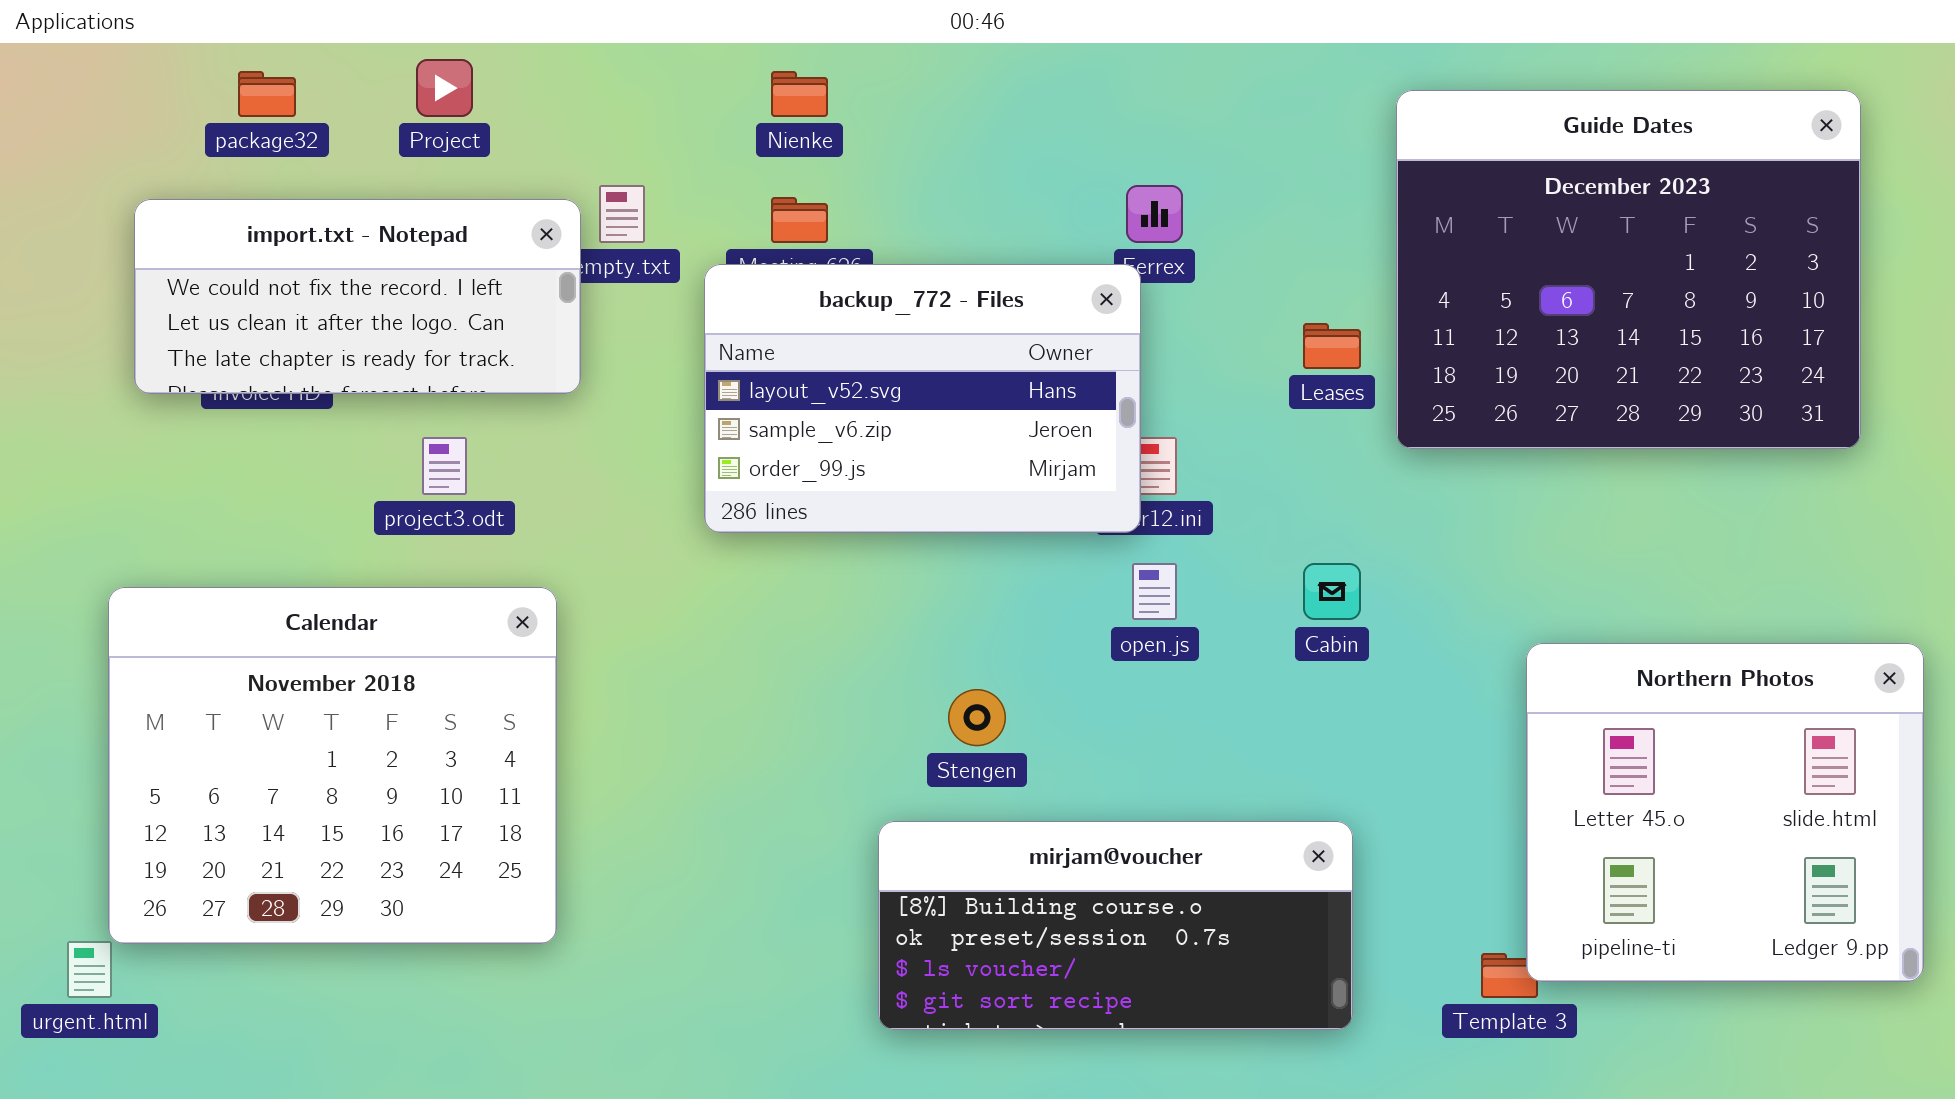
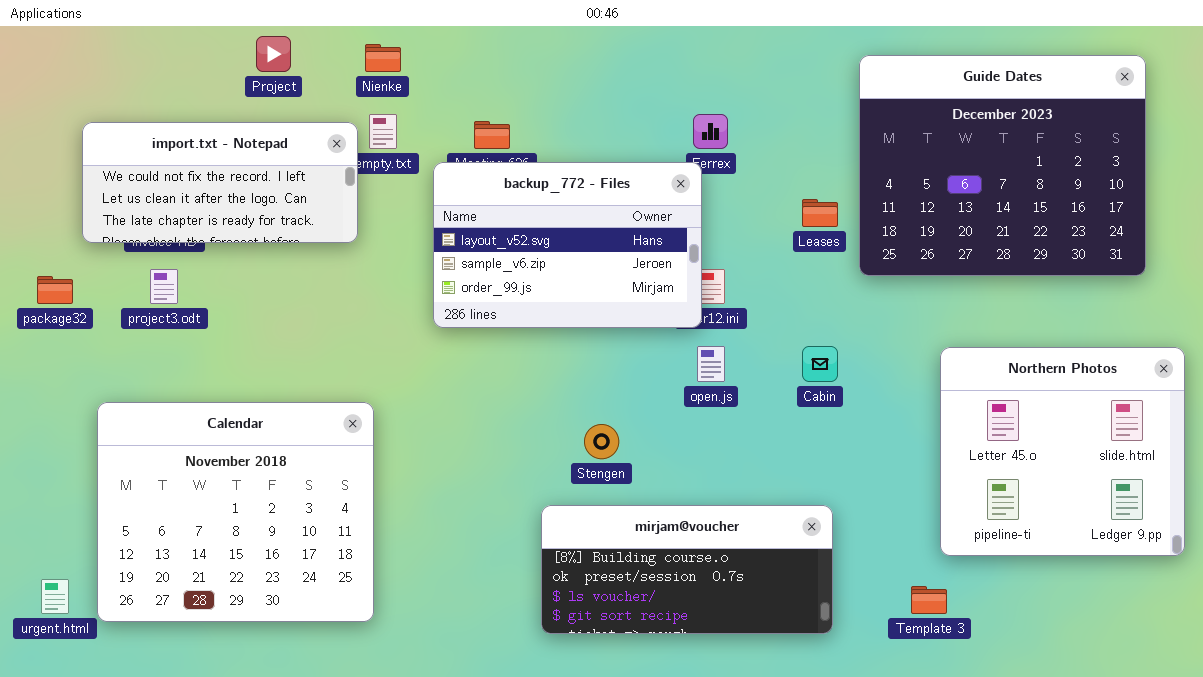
package32: [238,71,296,117] -> [37,276,73,304], moved
Nienke: [771,71,828,117] -> [365,44,401,72], moved
project3.odt: [422,437,467,495] -> [150,269,178,304], moved
Calendar: [108,587,557,944] -> [97,402,374,622], moved
Northern Photos: [1526,643,1924,982] -> [940,347,1185,556], moved

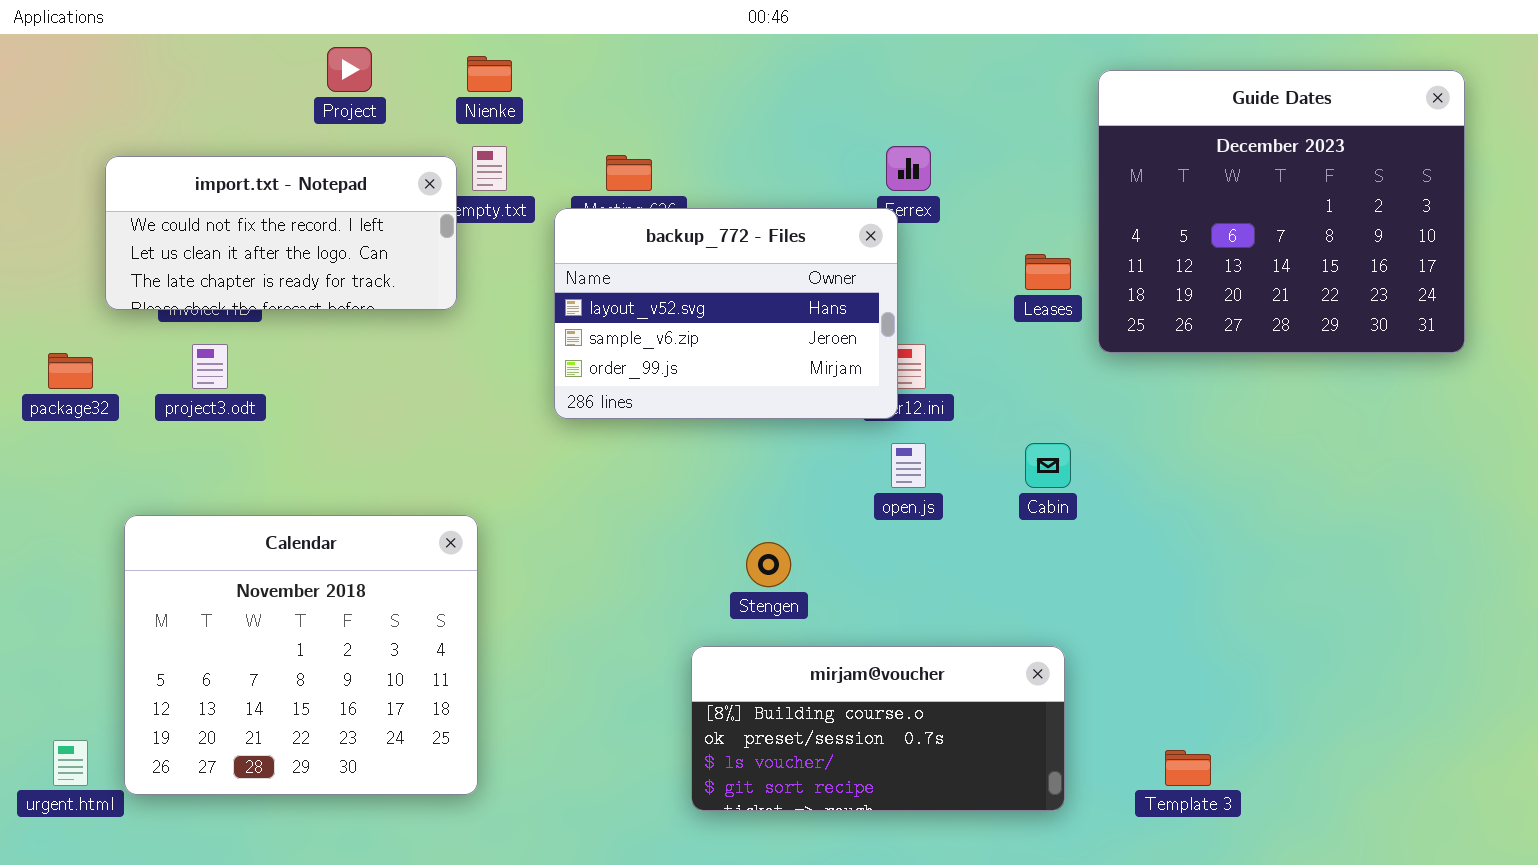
Northern Photos: [940,347,1185,556] -> none, closed

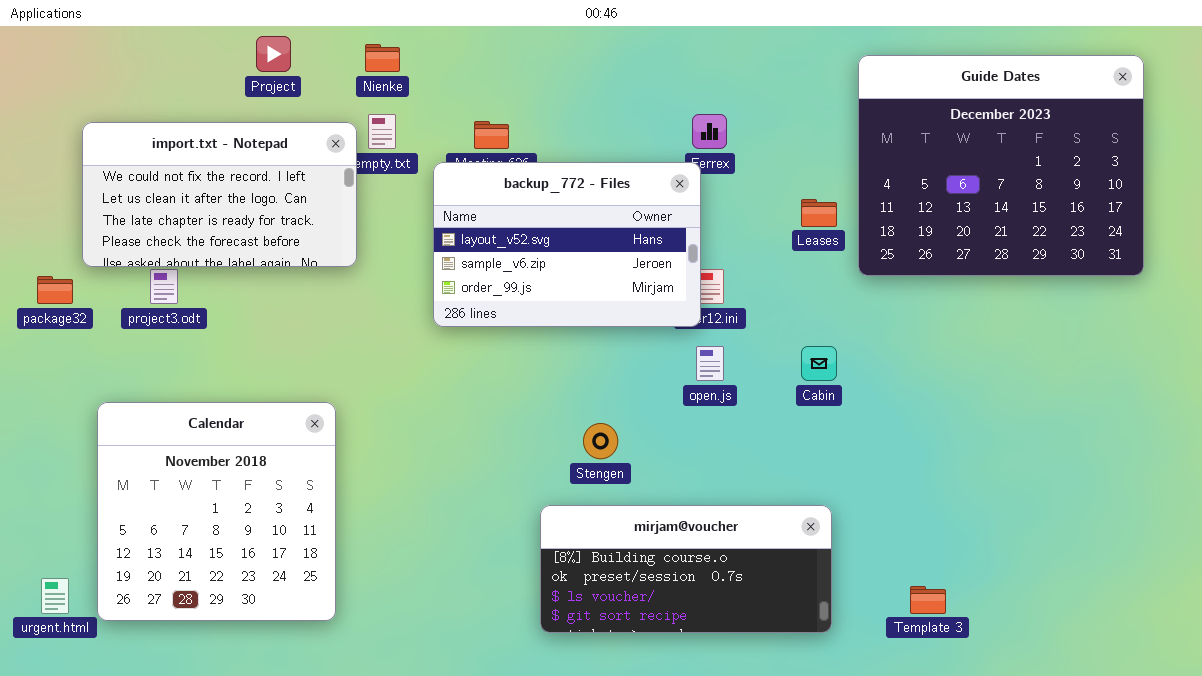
import.txt - Notepad: [105,156,457,310] -> [82,122,357,267], resized
Calendar: [124,515,478,795] -> [97,402,336,621], resized

